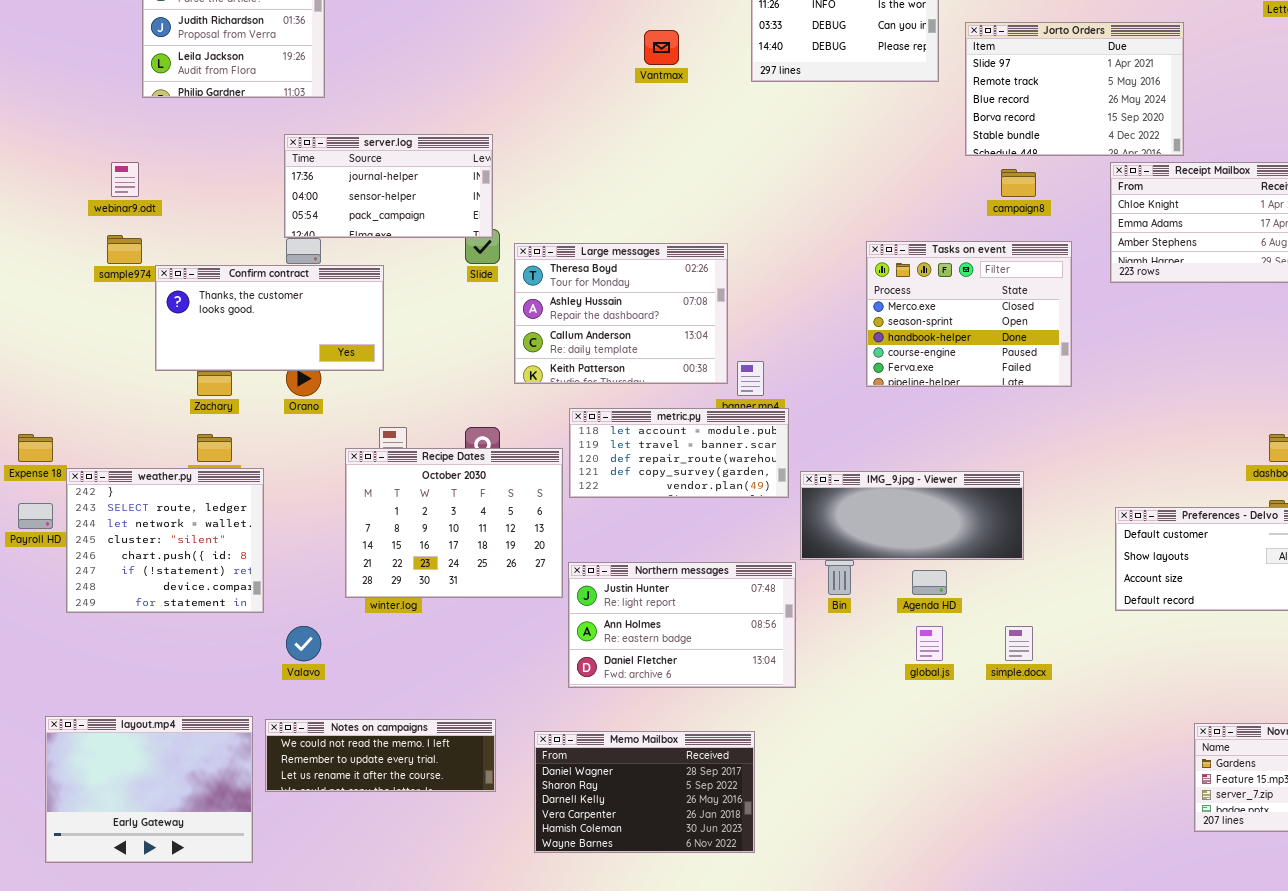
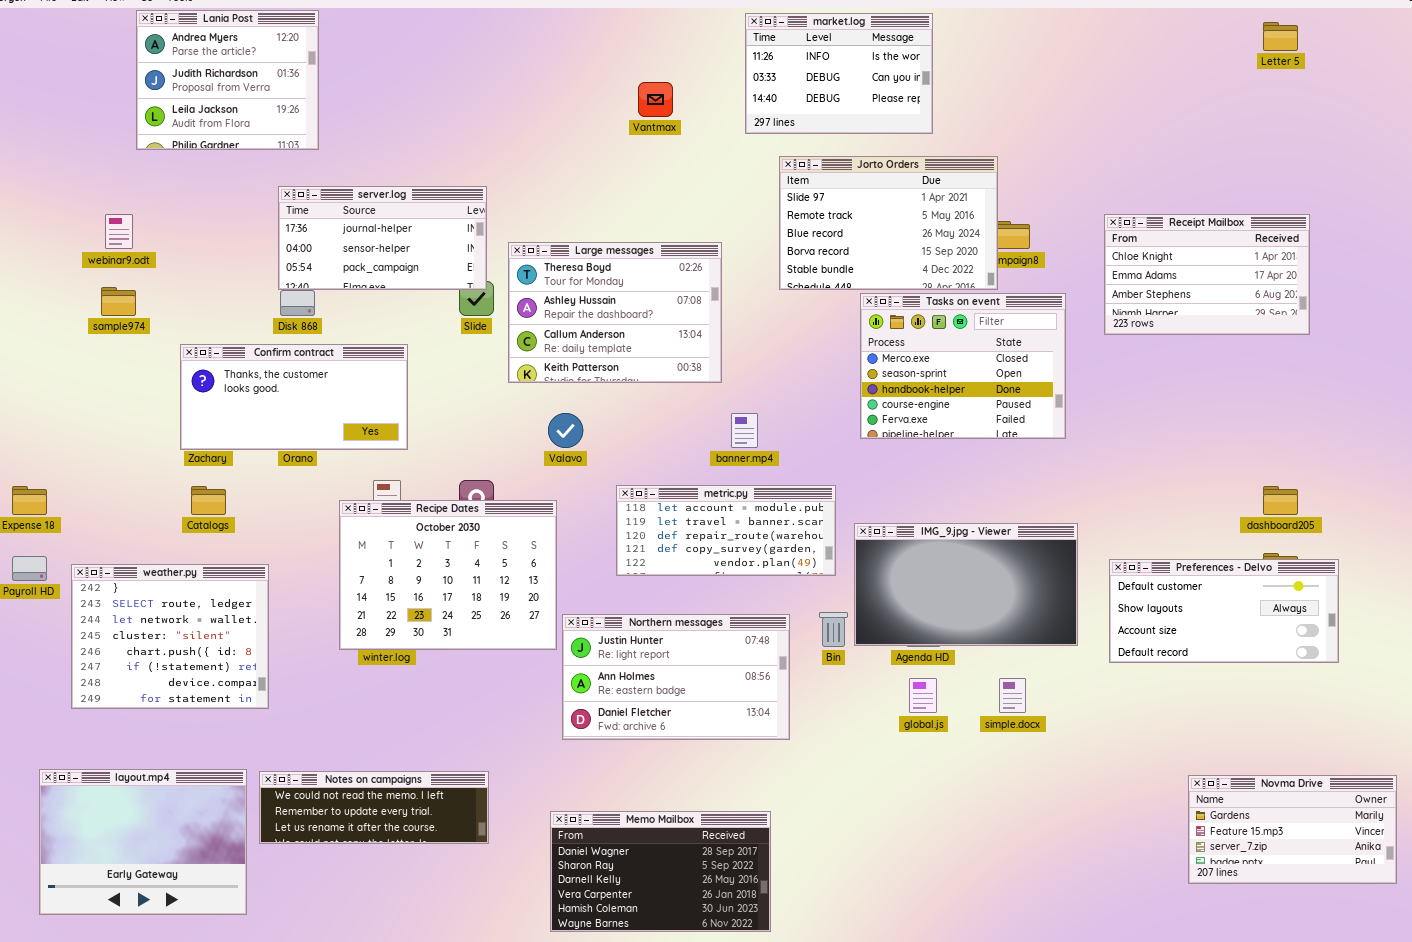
Jorto Orders: [965,22,1184,156] -> [779,156,998,290], moved
Large messages: [514,243,728,384] -> [508,242,722,383], moved
Confirm contract: [155,265,384,371] -> [180,344,408,450], moved
metric.py: [569,408,789,498] -> [616,485,836,576], moved
weather.py: [66,468,264,613] -> [71,564,269,709], moved
IMG_9.jpg - Viewer: [800,471,1024,560] -> [854,523,1078,646], moved, resized
Valavo: [286,626,321,661] -> [548,413,583,448], moved
Memo Mailbox: [534,731,755,853] -> [550,811,771,932], moved

